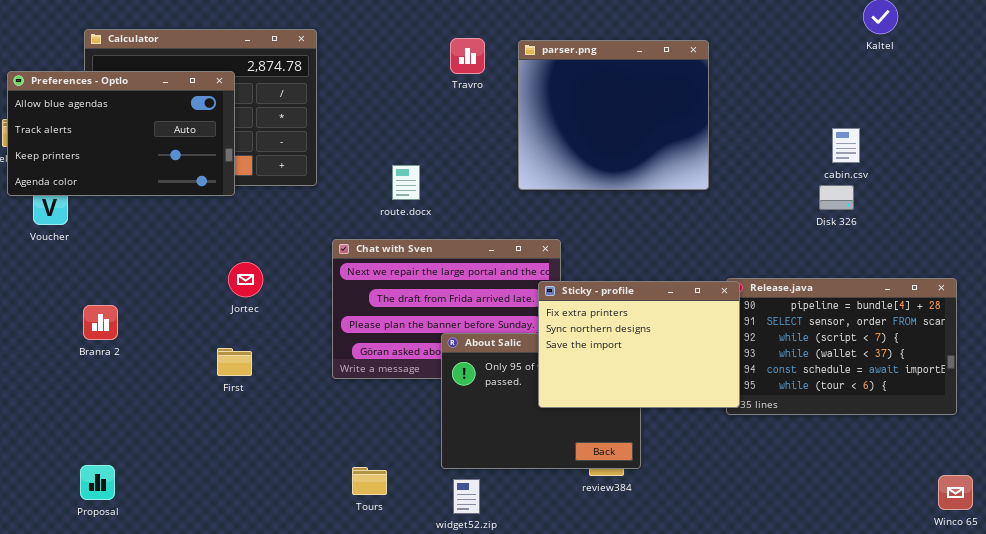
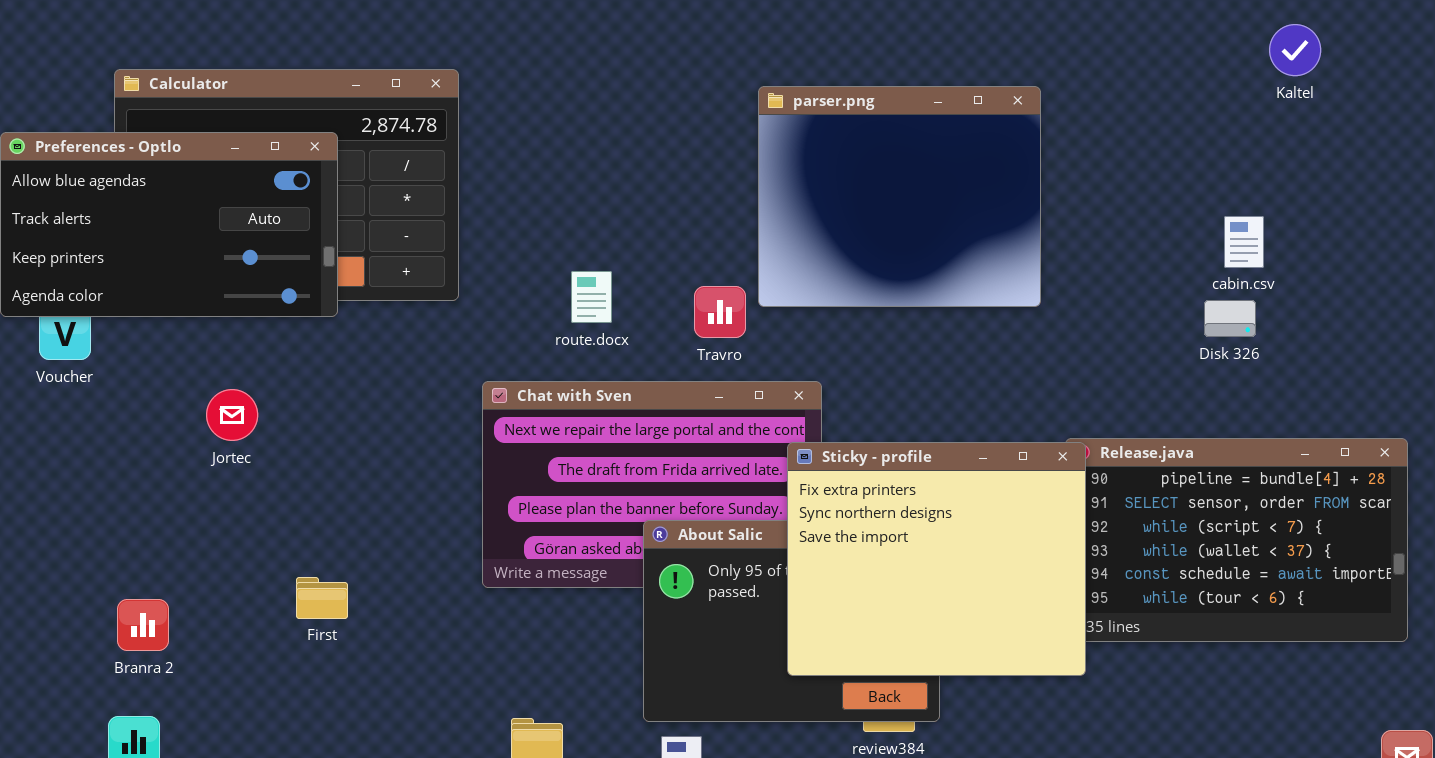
Travro: [450,38,485,74] -> [694,286,746,338], moved
Jortec: [228,262,263,297] -> [206,389,258,441], moved
Sticky - profile: [538,281,740,408] -> [787,442,1086,676], resized
Branra 2: [83,305,118,340] -> [117,599,169,651], moved
First: [217,348,252,376] -> [296,577,348,619], moved

